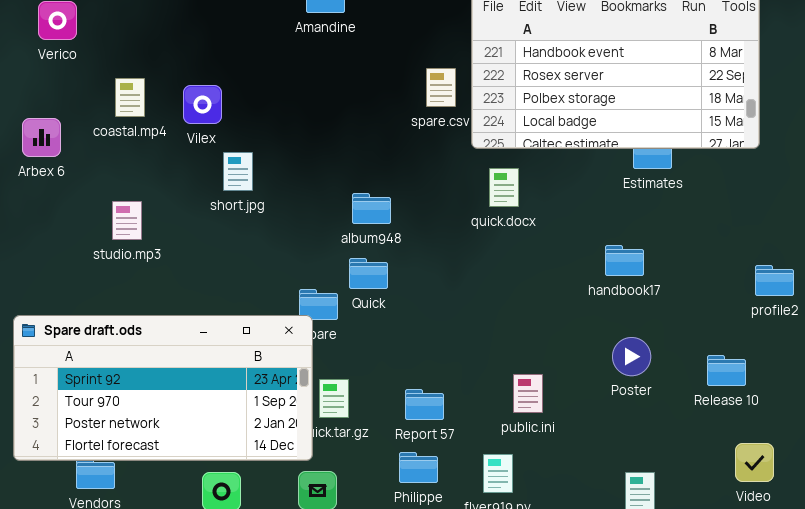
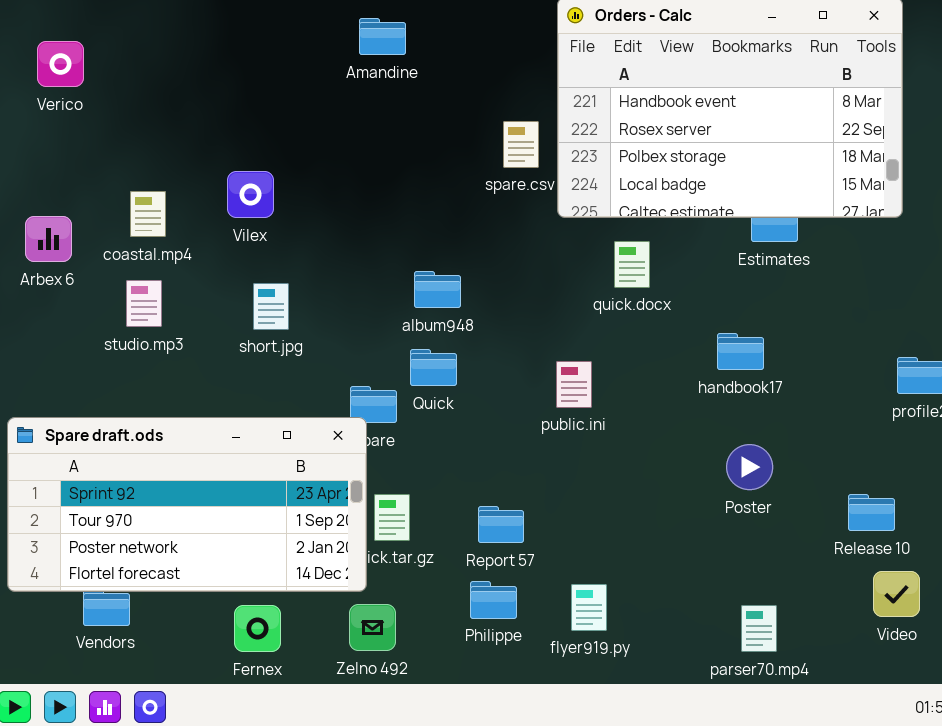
coastal.mp4: [115,78,145,117] -> [130,191,166,237], moved
Vilex: [183,85,222,124] -> [227,171,274,218], moved
Arbex 6: [22,118,61,157] -> [25,216,72,262], moved
short.jpg: [223,152,253,191] -> [253,283,289,330], moved
quick.docx: [489,168,519,207] -> [614,241,650,288], moved
Release 10: [707,355,746,386] -> [848,494,895,531], moved
public.ini: [513,374,543,413] -> [556,361,592,408], moved

